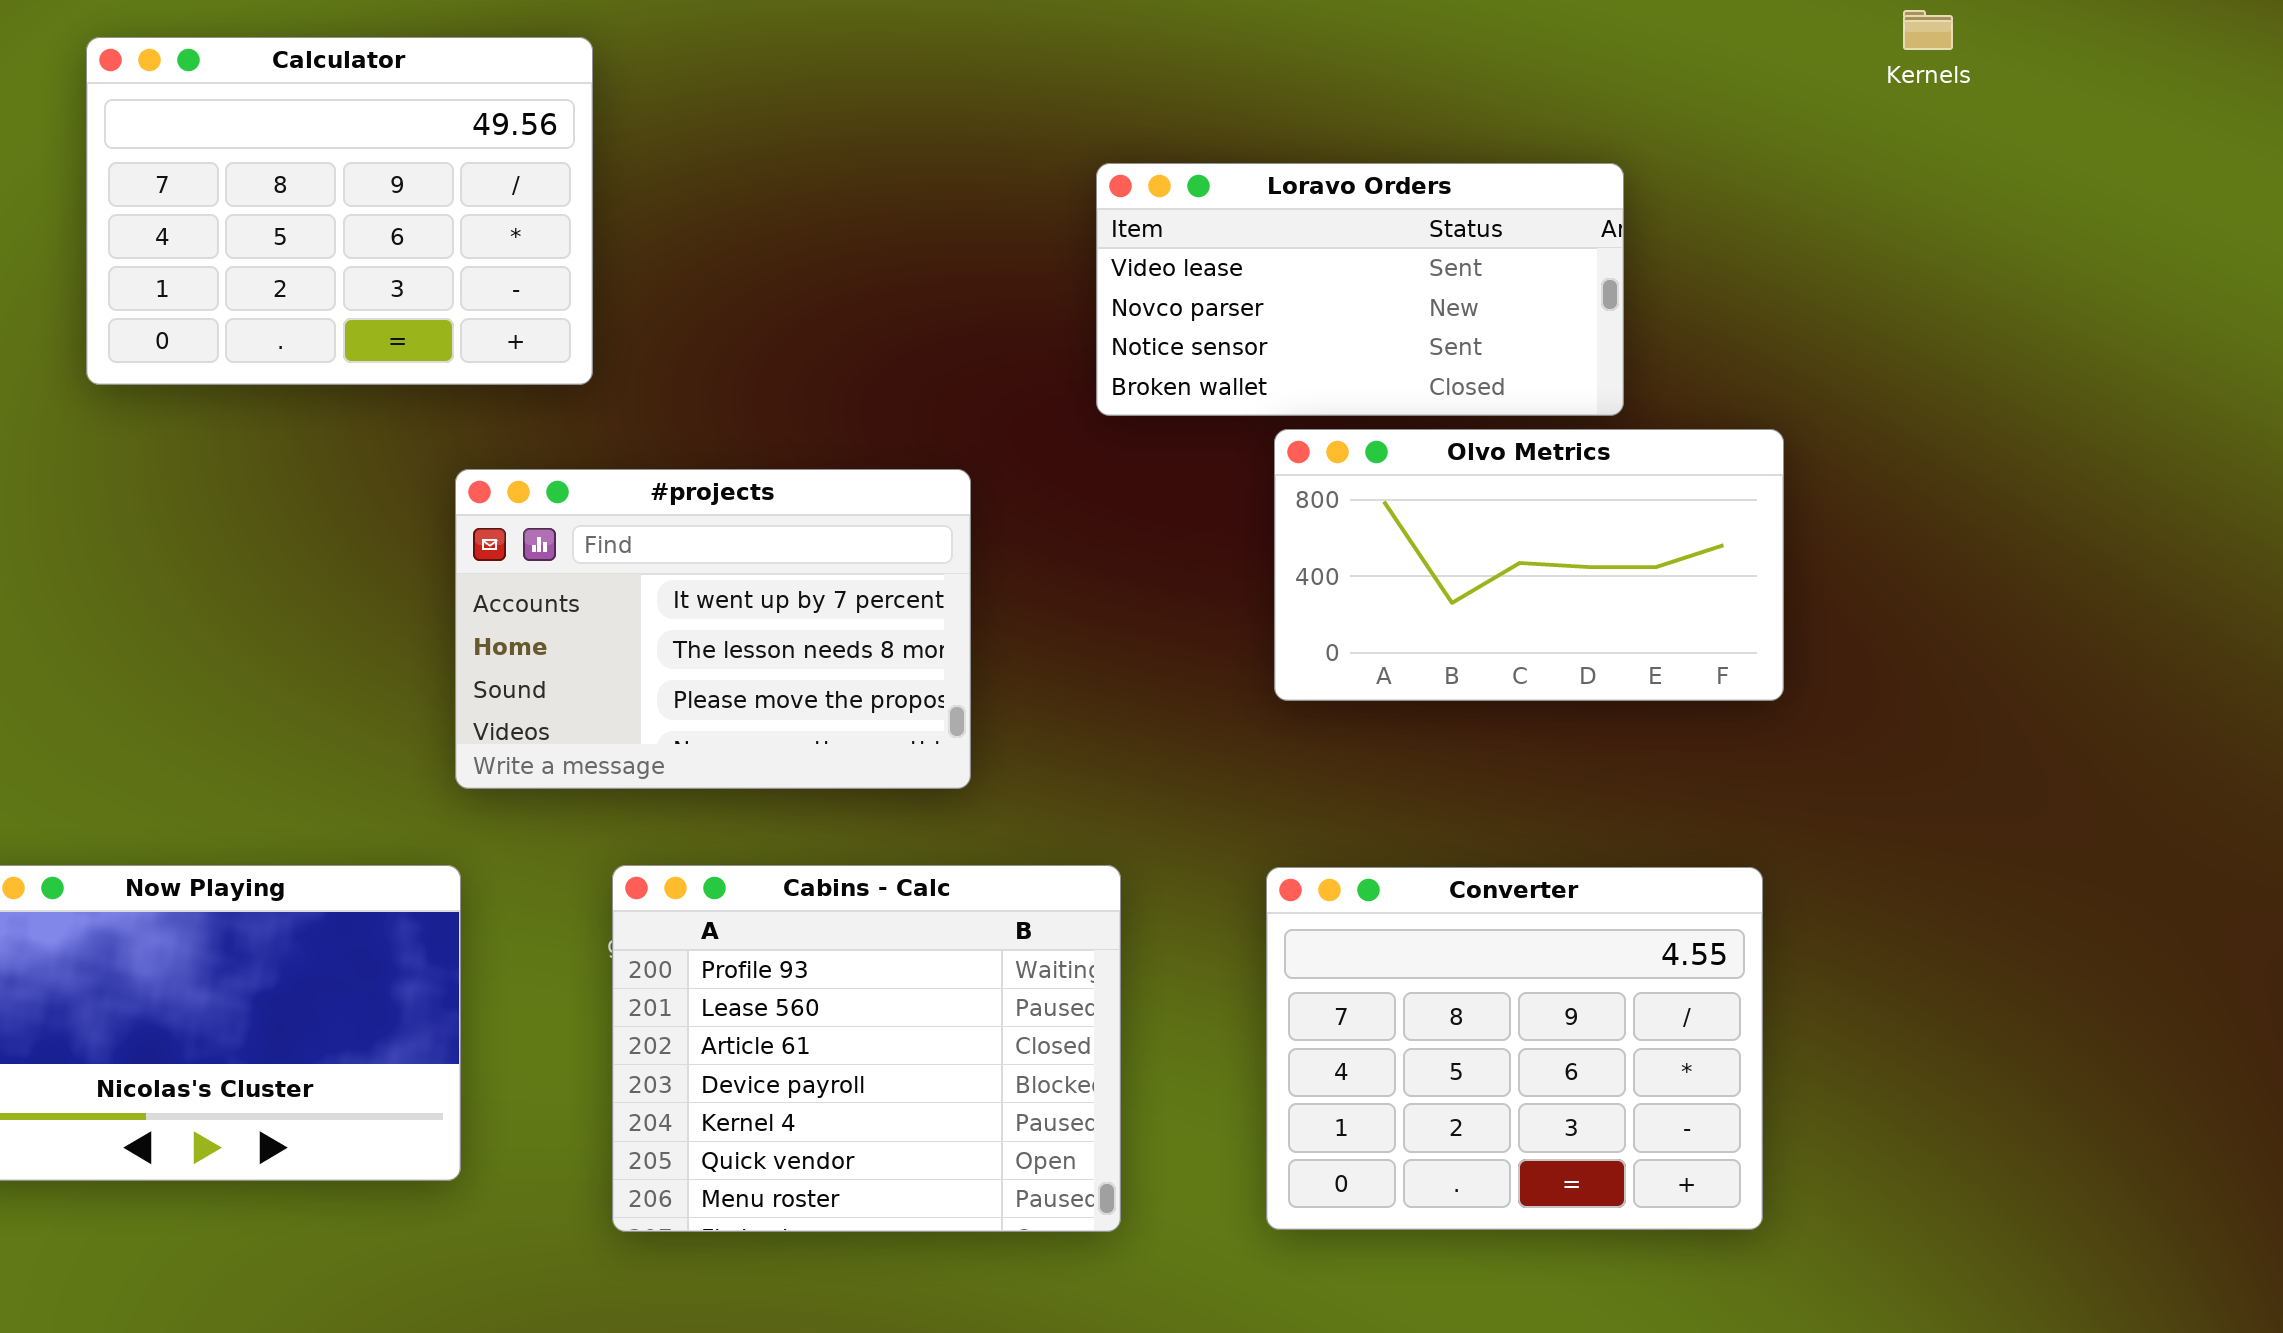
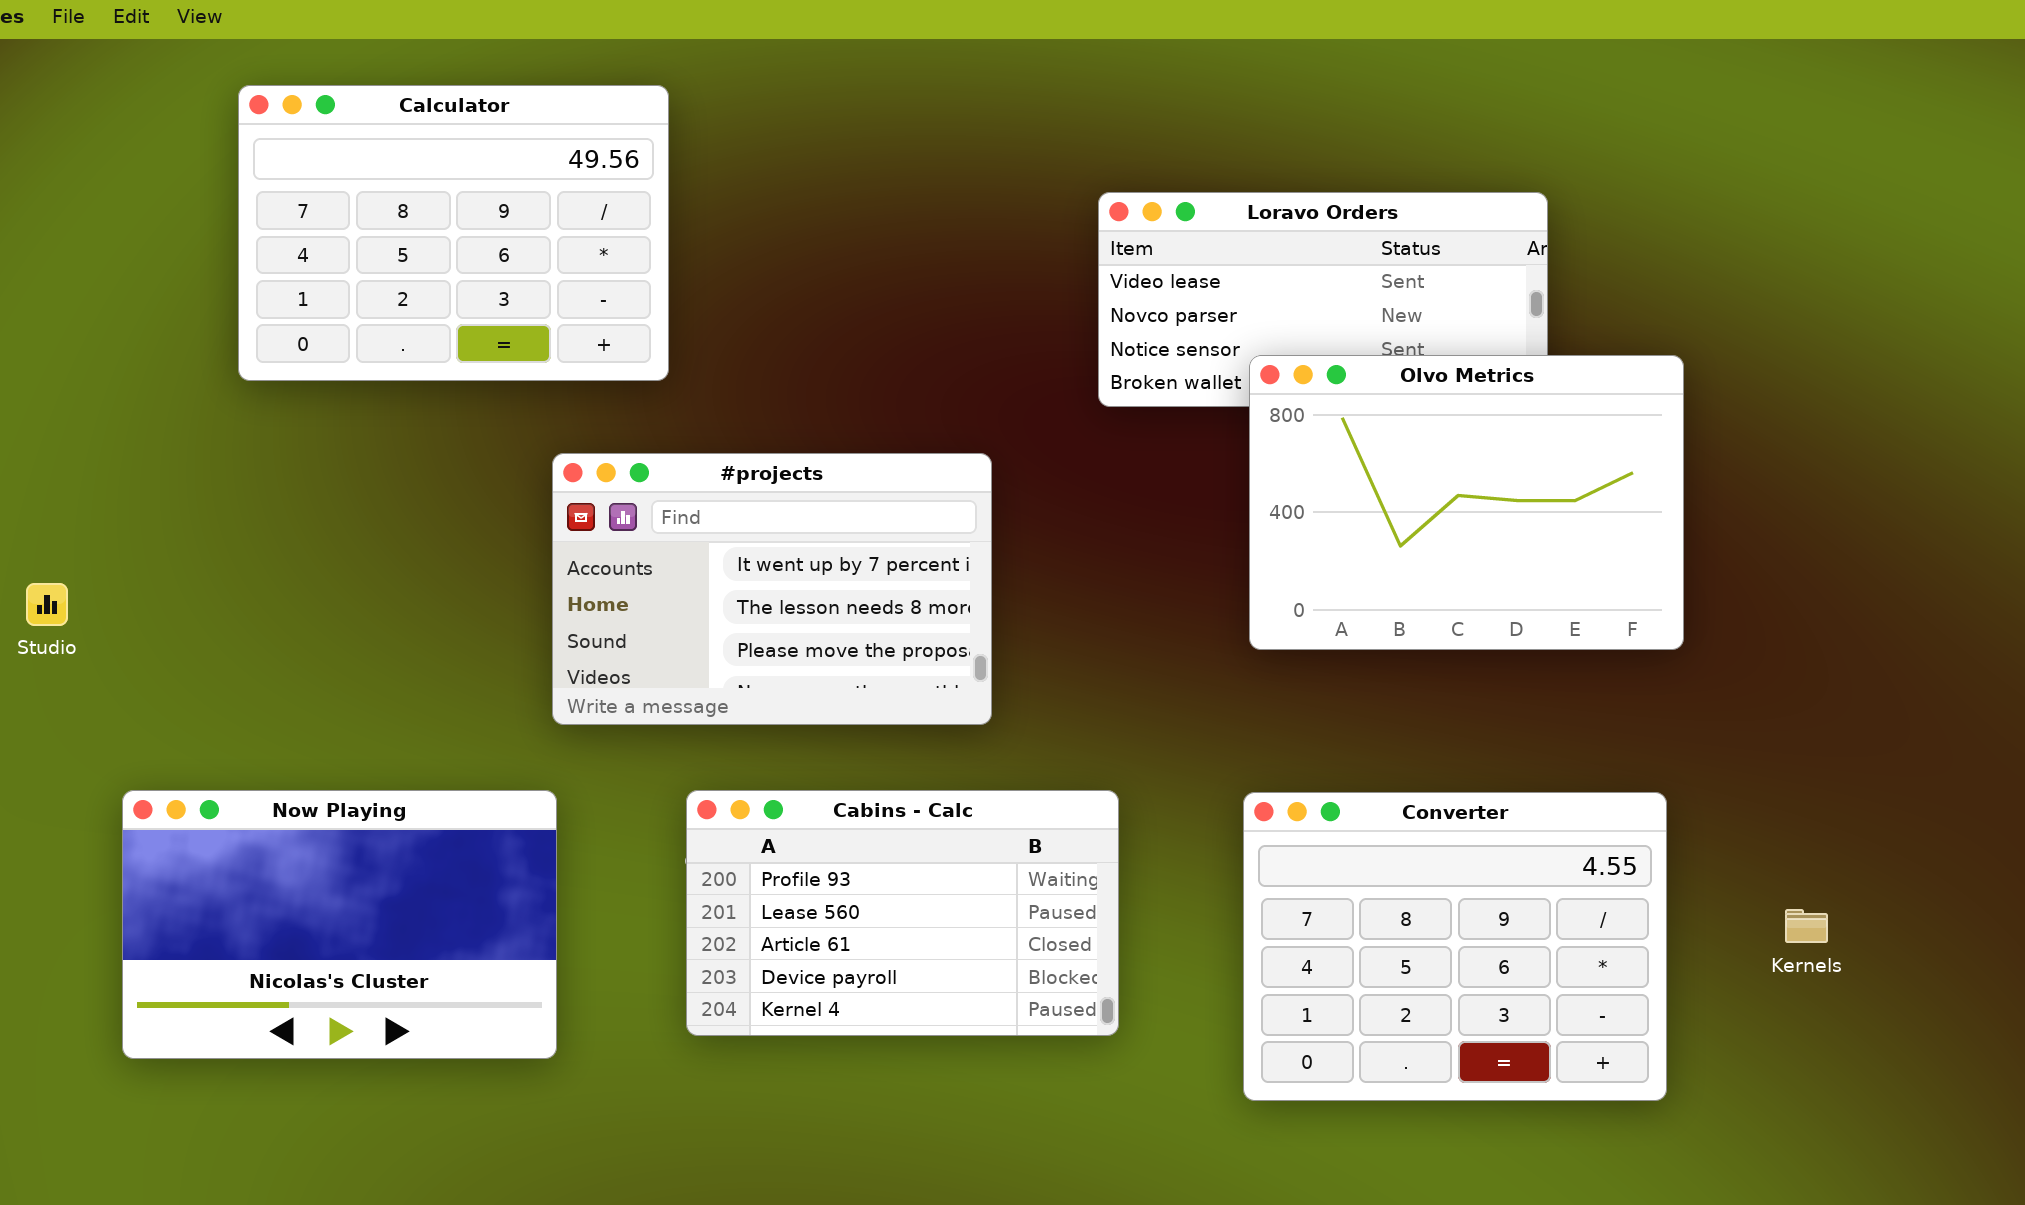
Kernels: [1903,10,1953,50] -> [1785,909,1828,943], moved
Olvo Metrics: [1274,429,1784,701] -> [1249,355,1684,650], resized
Cabins - Calc: [612,865,1121,1232] -> [686,790,1119,1036], resized

